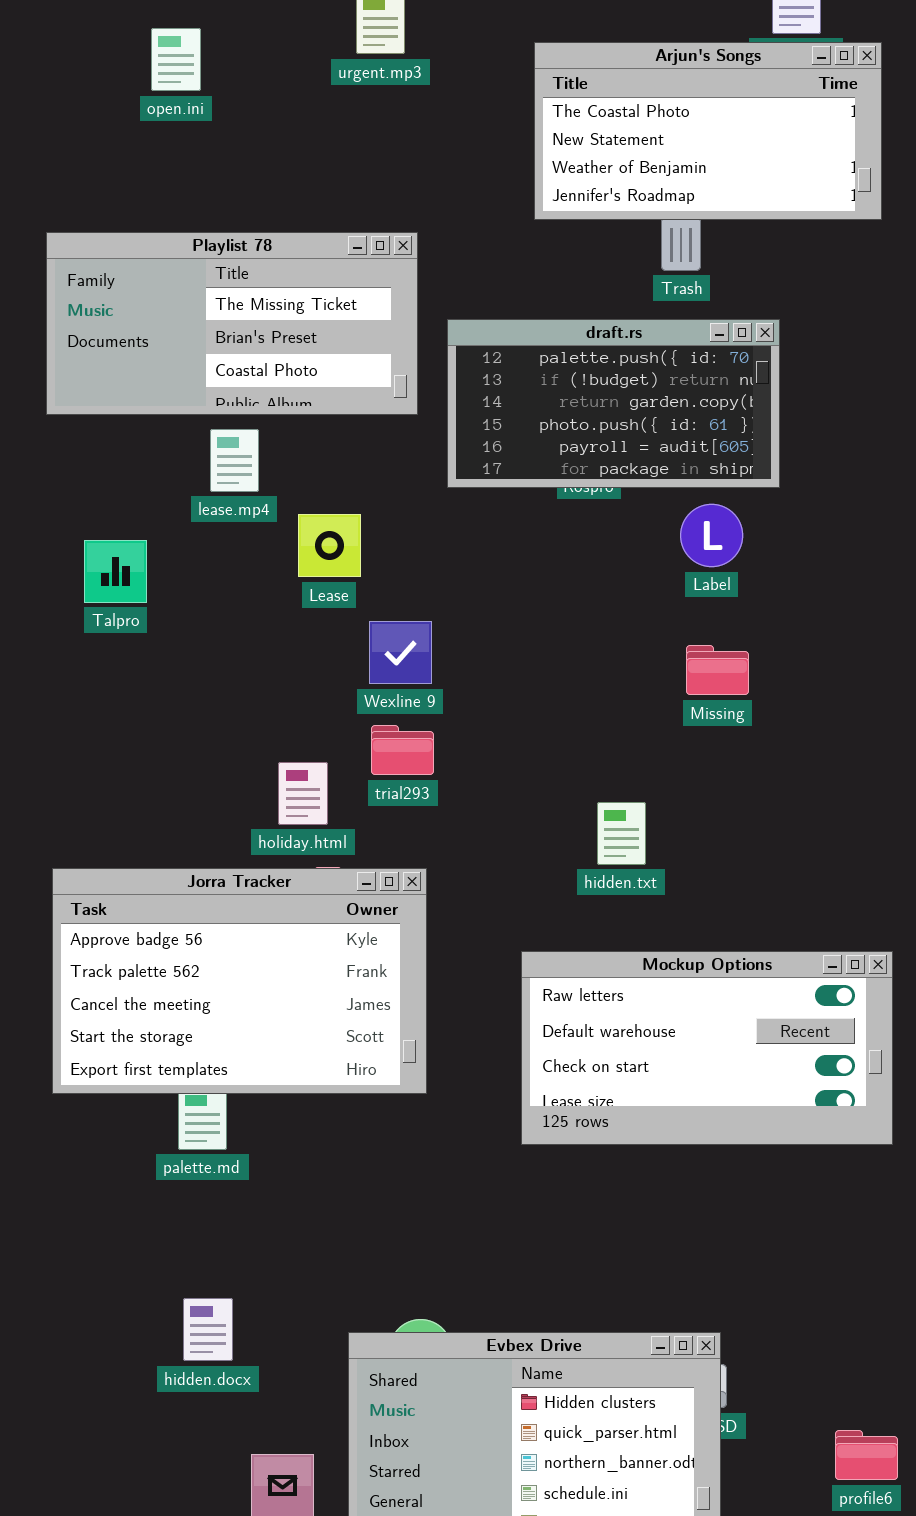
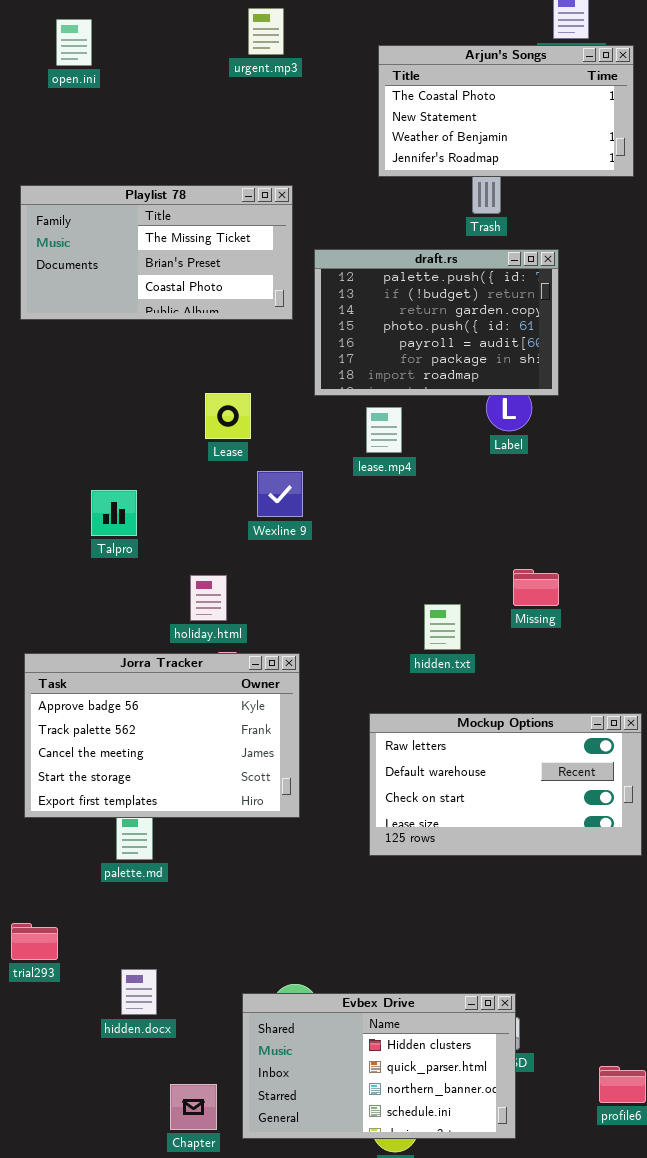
open.ini: [151,28,201,91] -> [56,19,92,66], moved
draft.rs: [447,319,780,488] -> [314,249,559,396], resized
lease.mp4: [210,429,259,492] -> [366,407,402,453], moved
Talpro: [84,540,147,603] -> [91,490,137,536], moved
Missing: [686,645,749,695] -> [513,569,559,606], moved
trial293: [371,725,434,775] -> [11,923,58,960], moved

